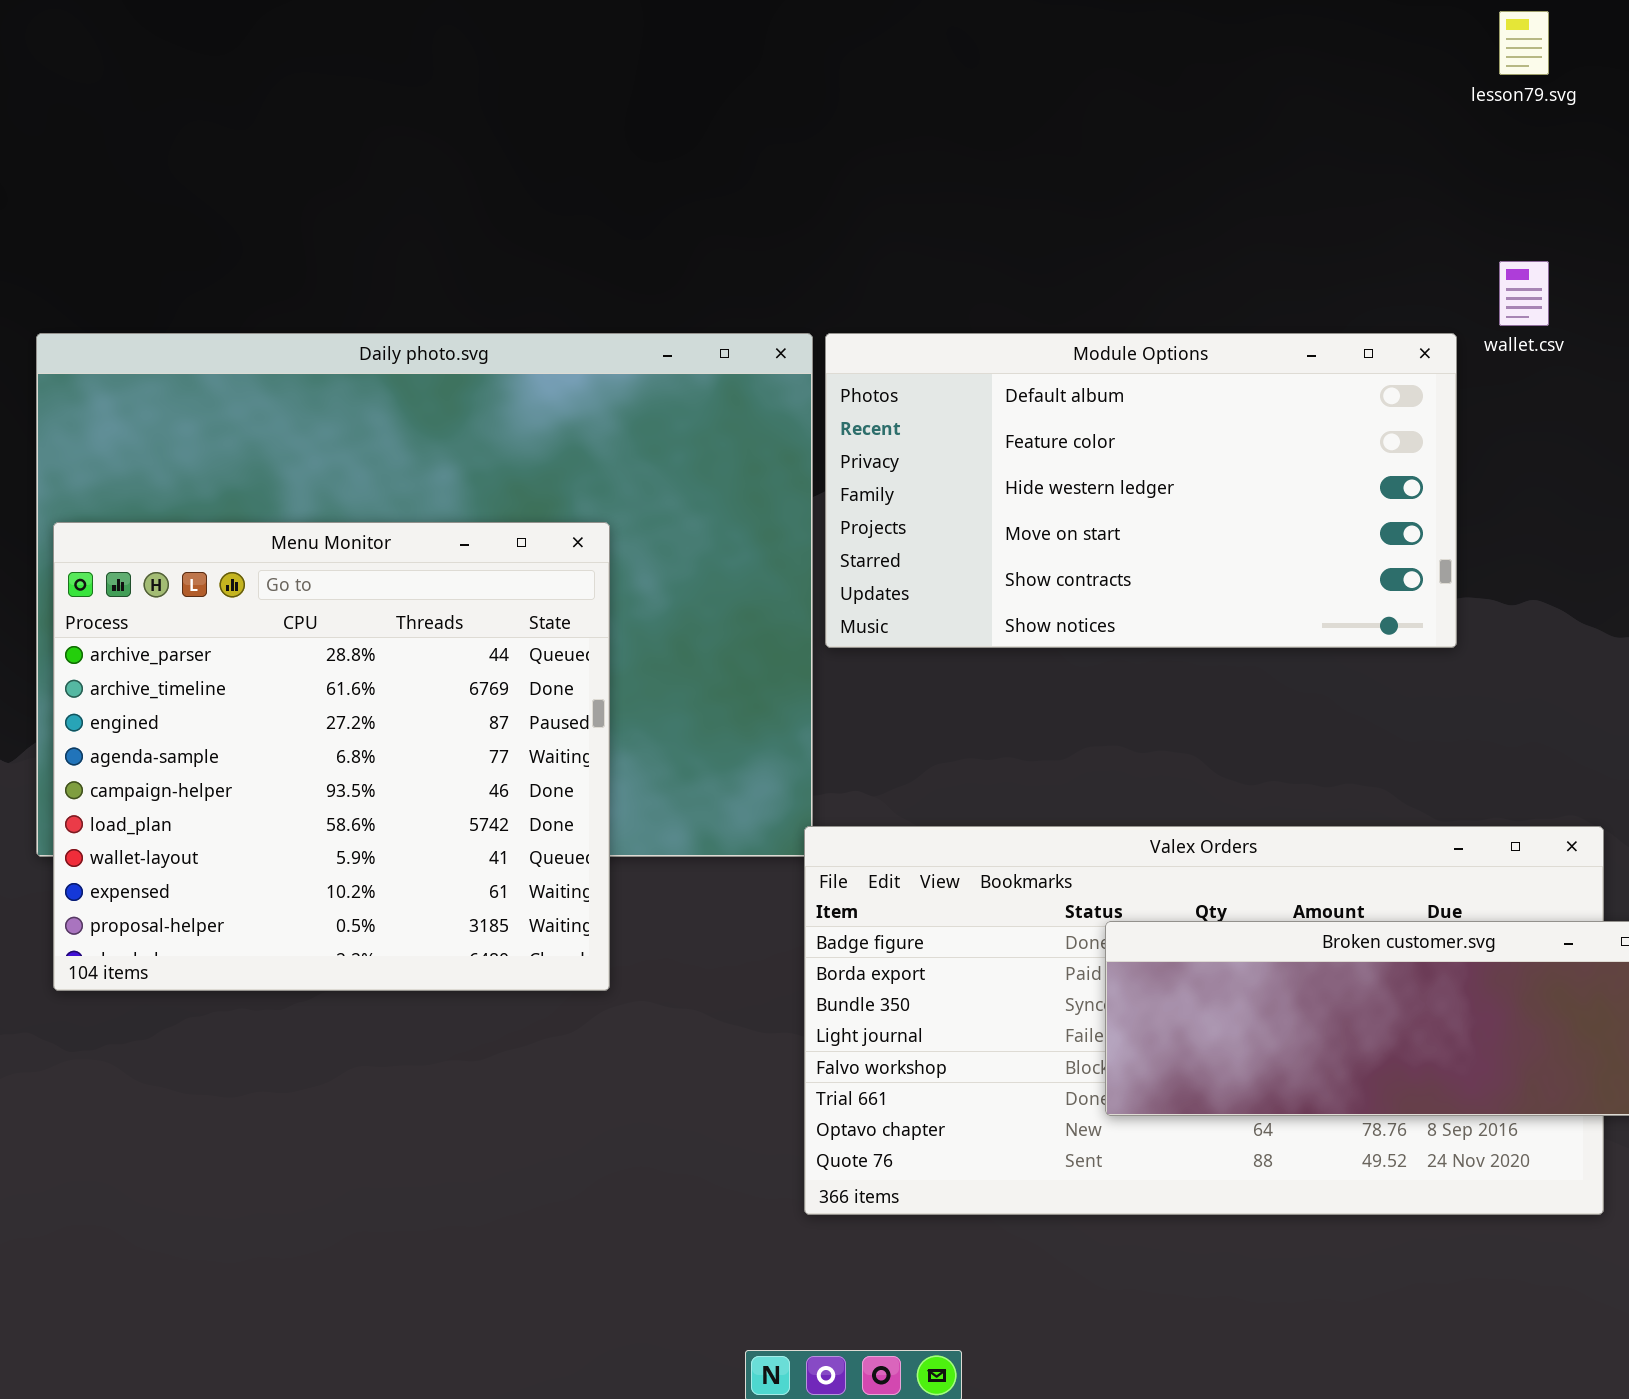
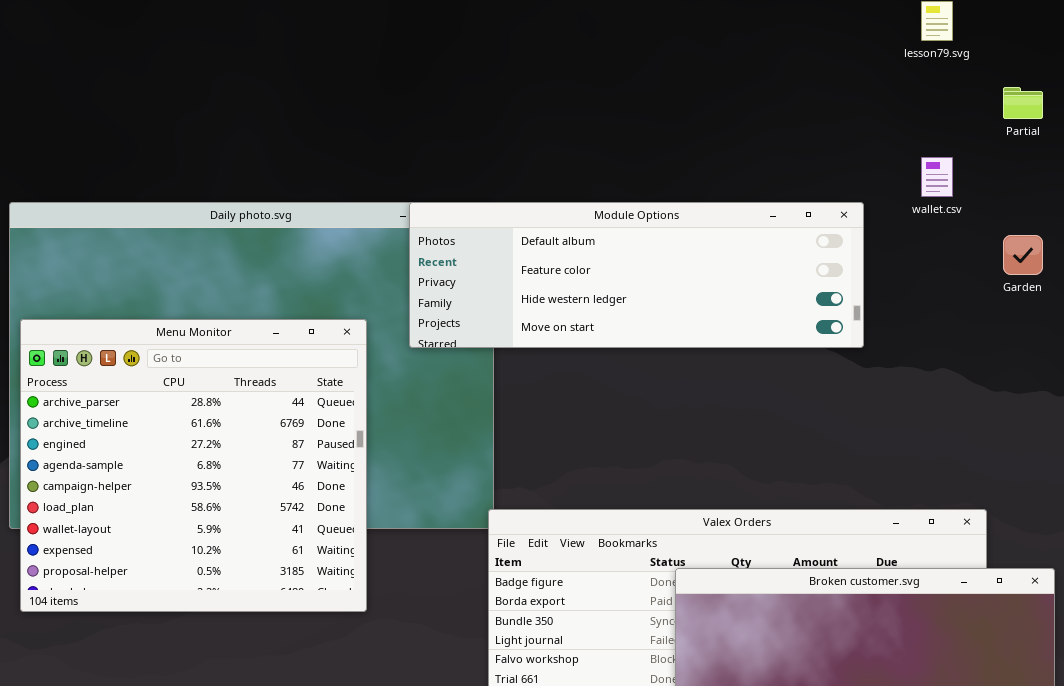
Module Options: [825,333,1457,648] -> [409,202,864,348], moved, resized

